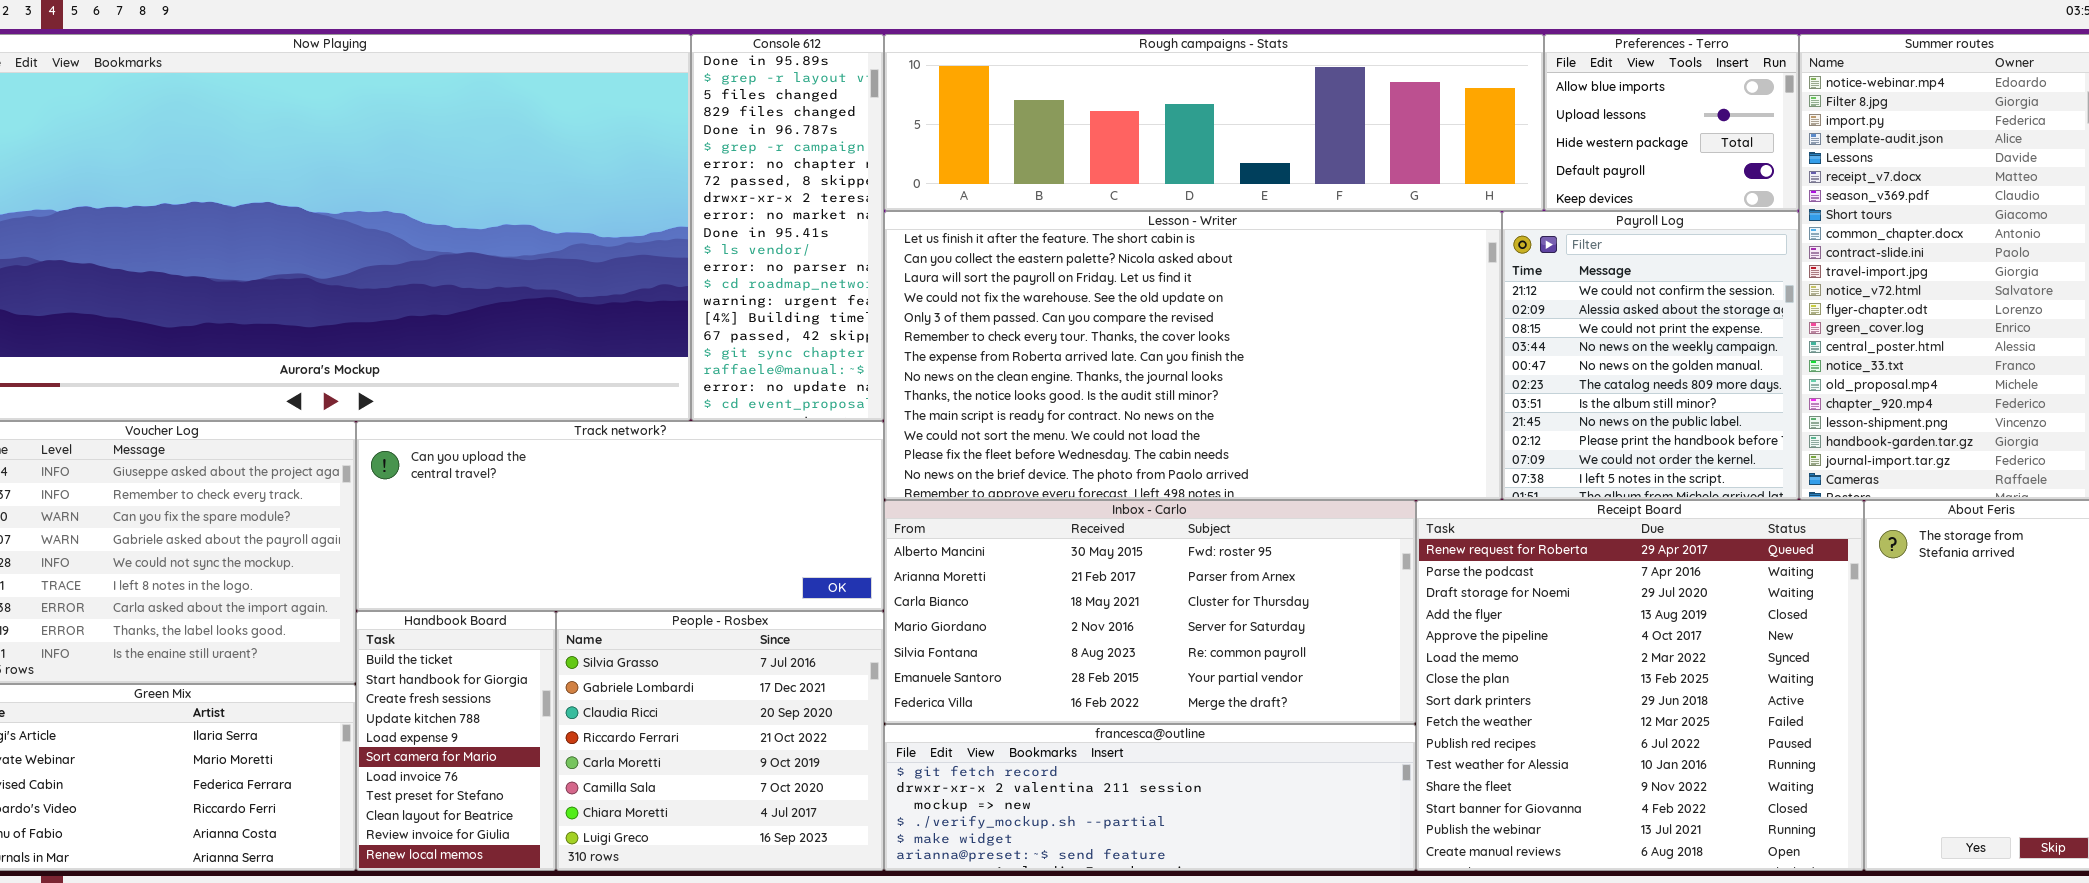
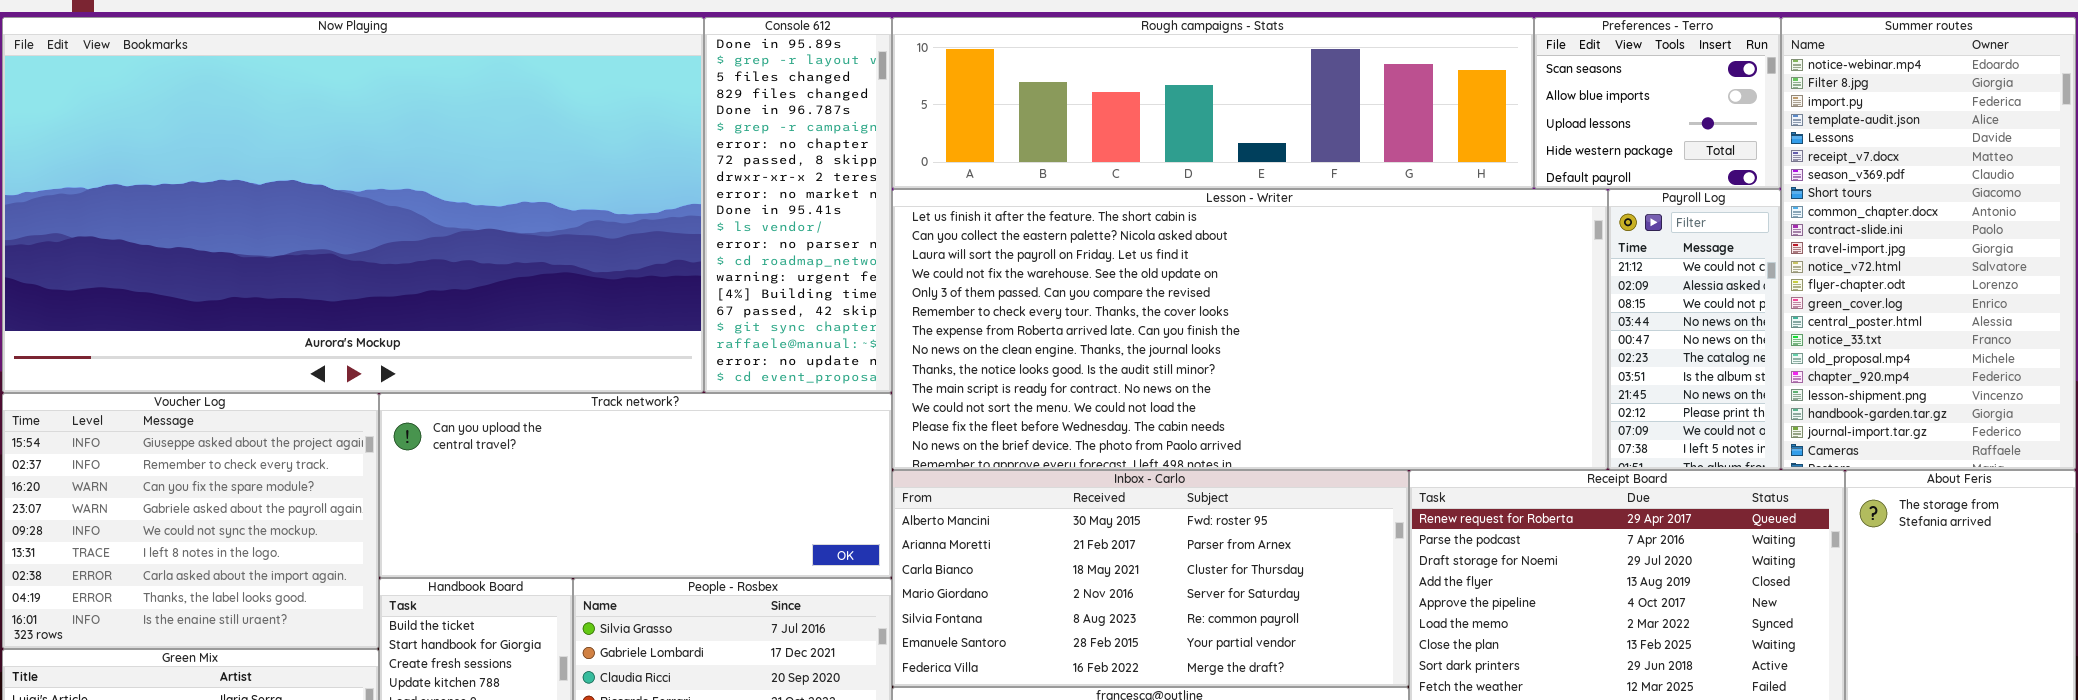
Preferences - Terro: [1544,34,1799,211] -> [1534,17,1781,189], scrolled up 1 row
Lesson - Writer: [884,211,1502,500] -> [892,189,1608,470], resized
Payroll Log: [1502,211,1799,500] -> [1608,189,1781,470], resized

